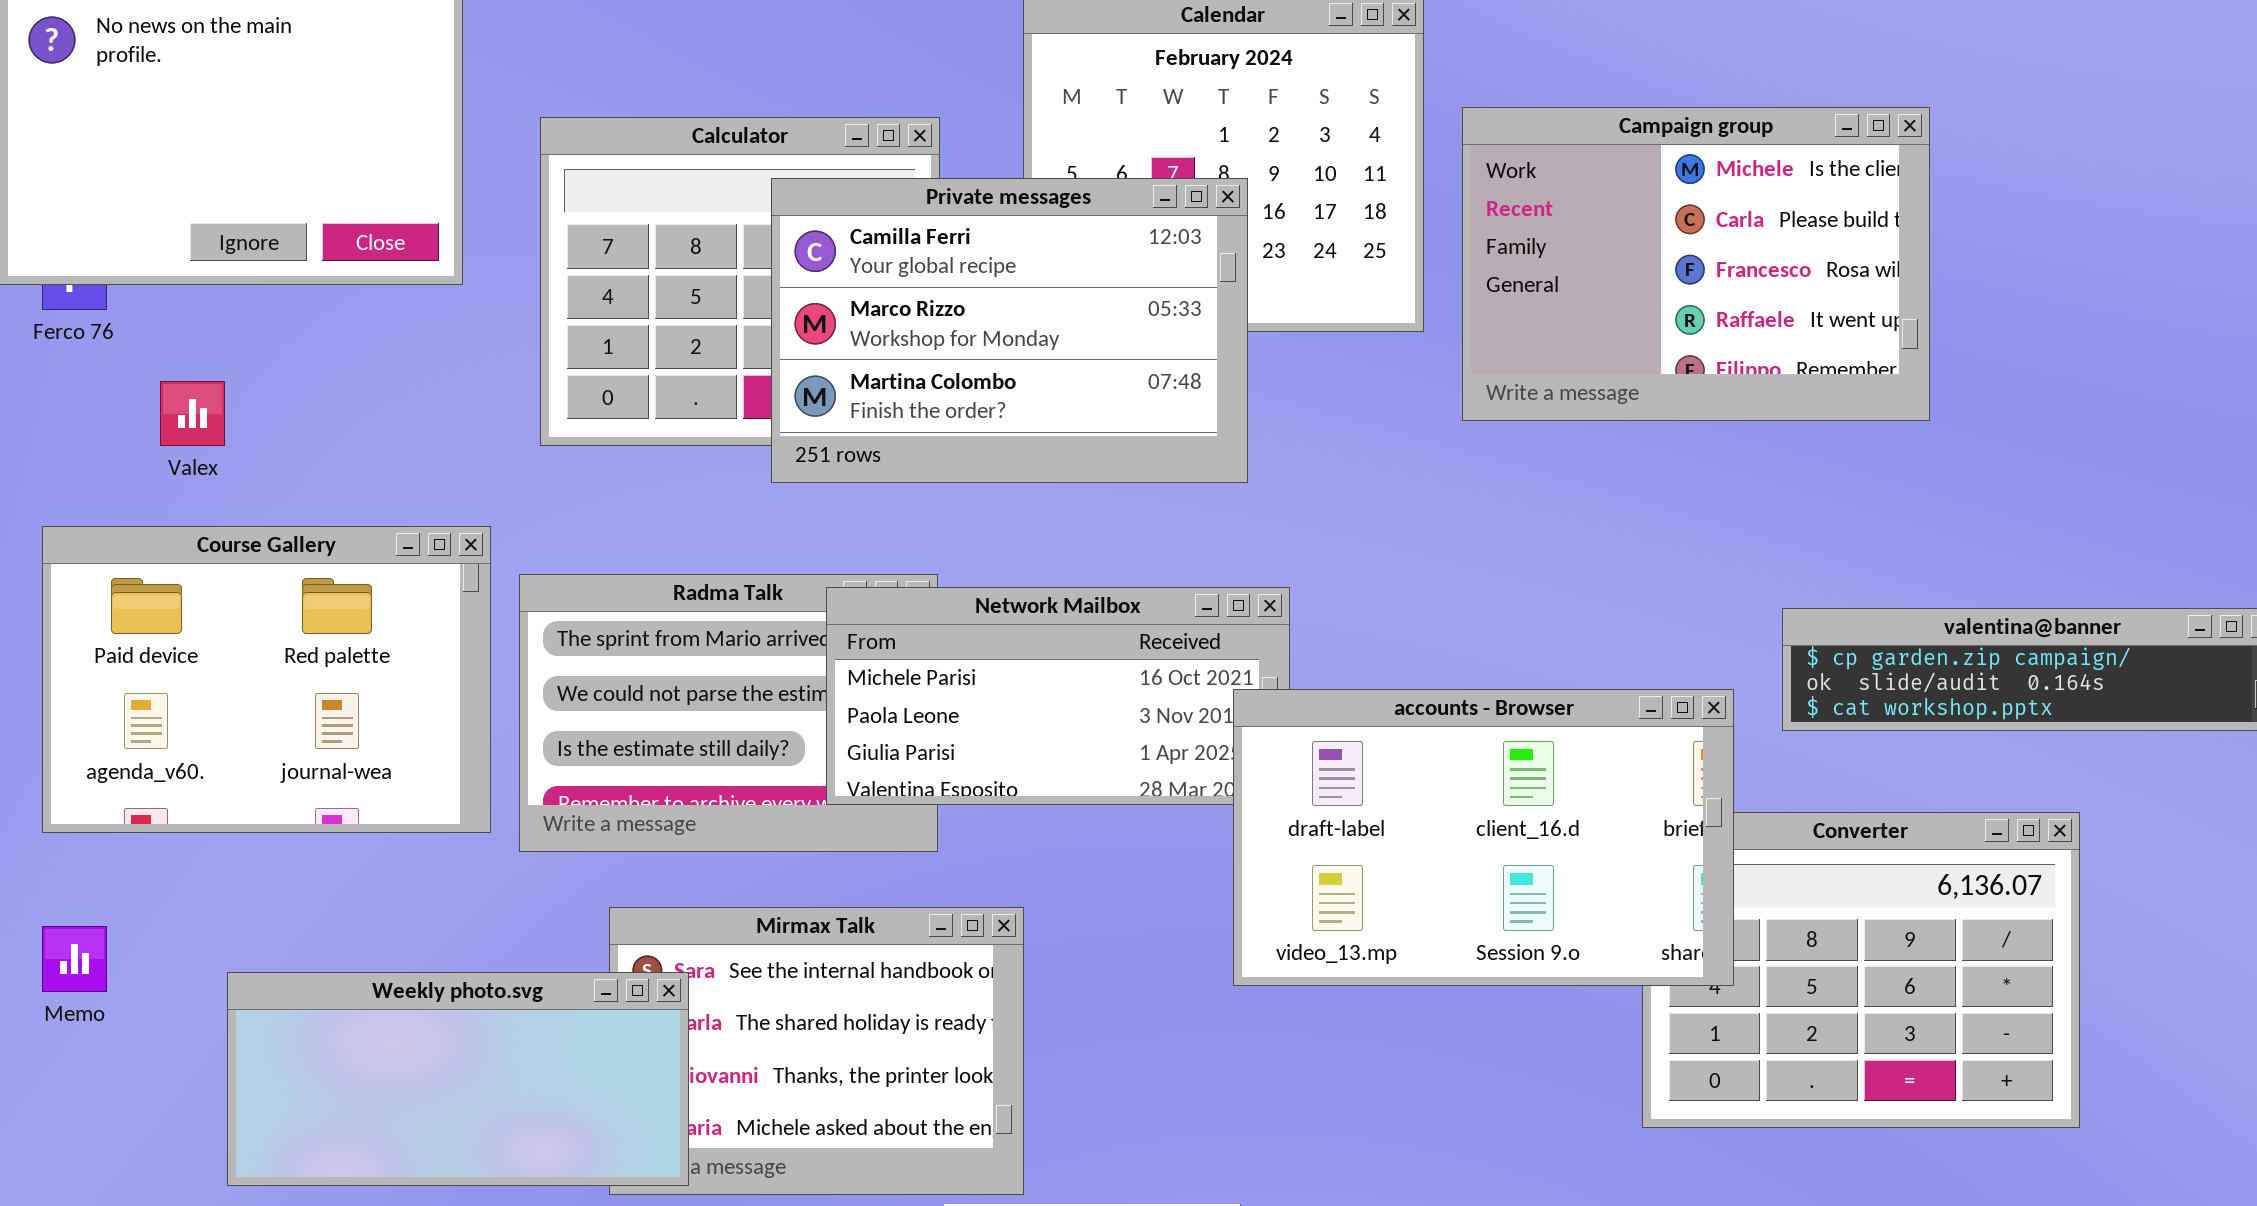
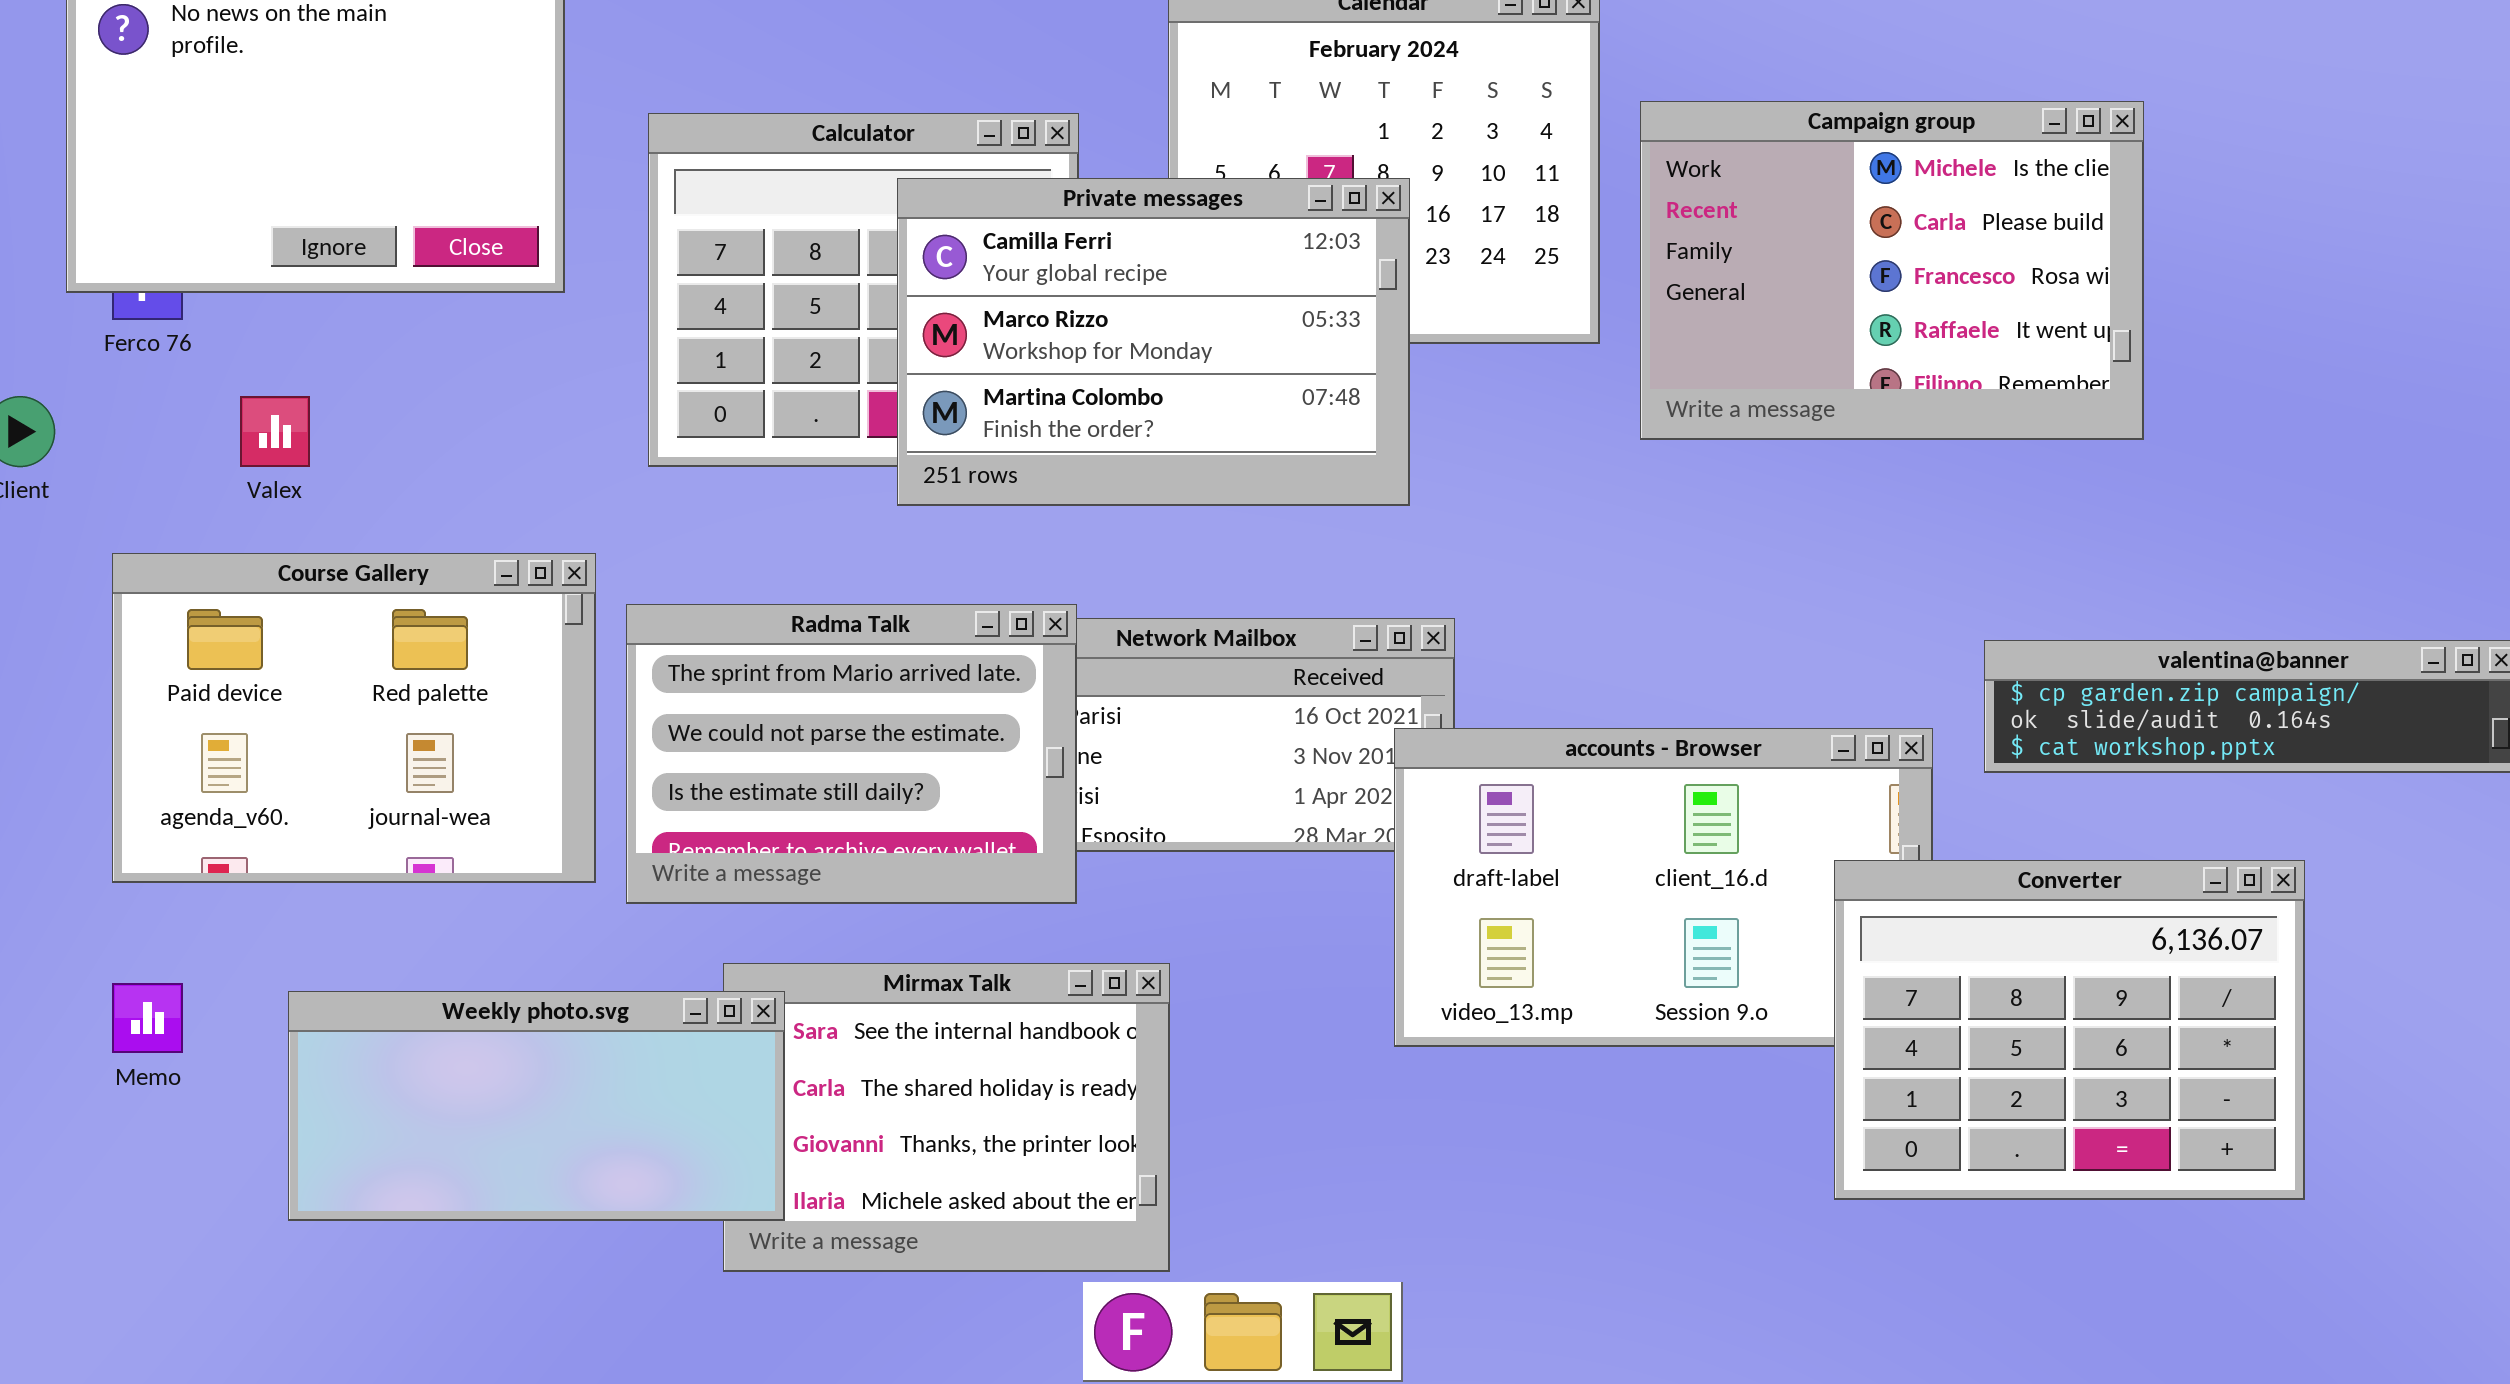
Radma Talk: [519,574,938,852] -> [626,604,1077,904], raised
Converter: [1642,812,2080,1128] -> [1834,860,2305,1200], raised
Weekly photo.svg: [227,972,689,1186] -> [288,991,785,1221], moved

